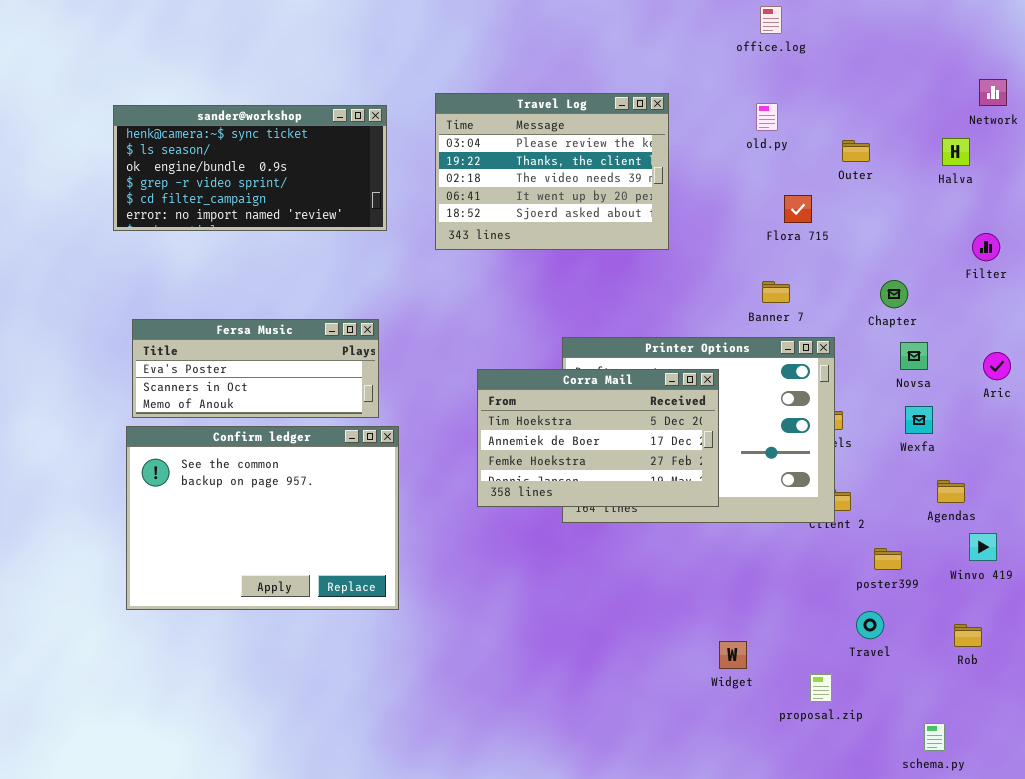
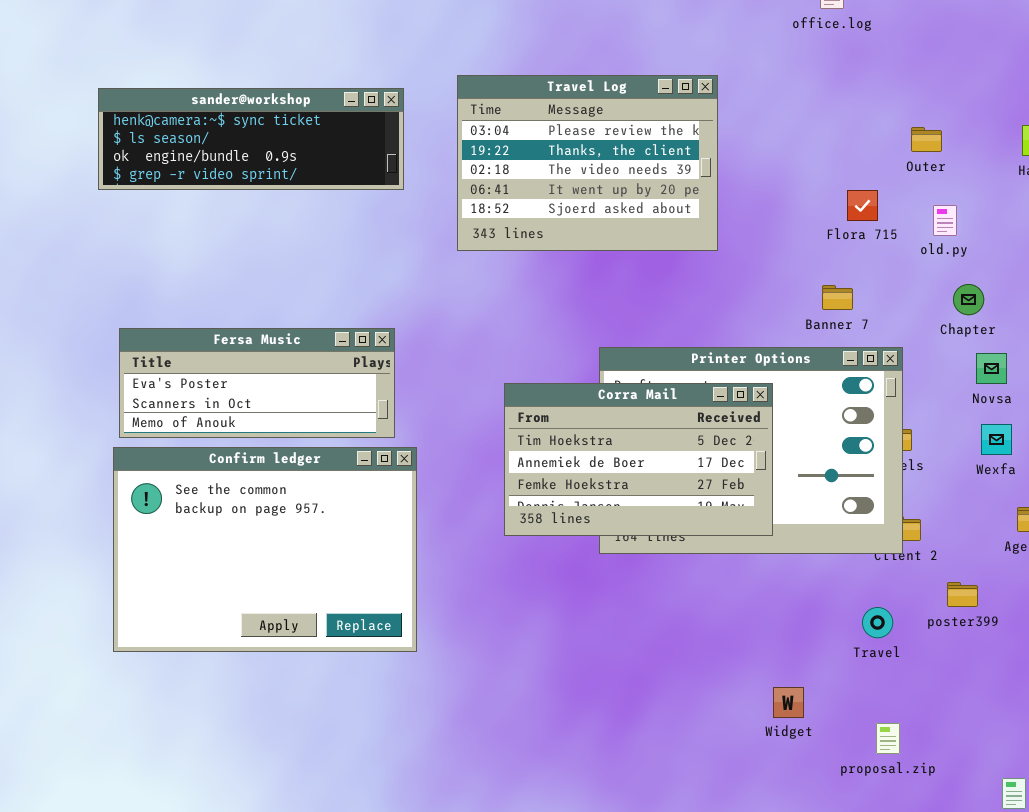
old.py: [756,103,778,131] -> [933,205,957,236], moved
sander@workshop: [113,105,387,231] -> [98,88,404,190], resized
Travel: [856,611,884,639] -> [862,607,893,638], moved

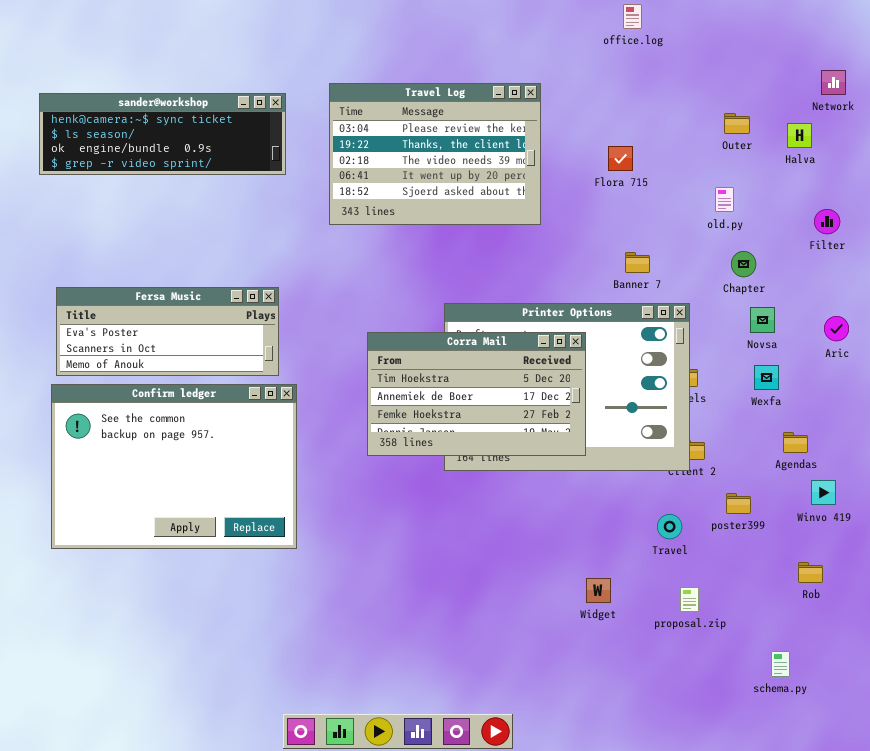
Outer: [911,127,942,152] -> [724,113,750,134], moved
Flora 715: [847,190,878,221] -> [608,146,633,171], moved
proposal.zip: [876,723,900,754] -> [680,587,699,612], moved

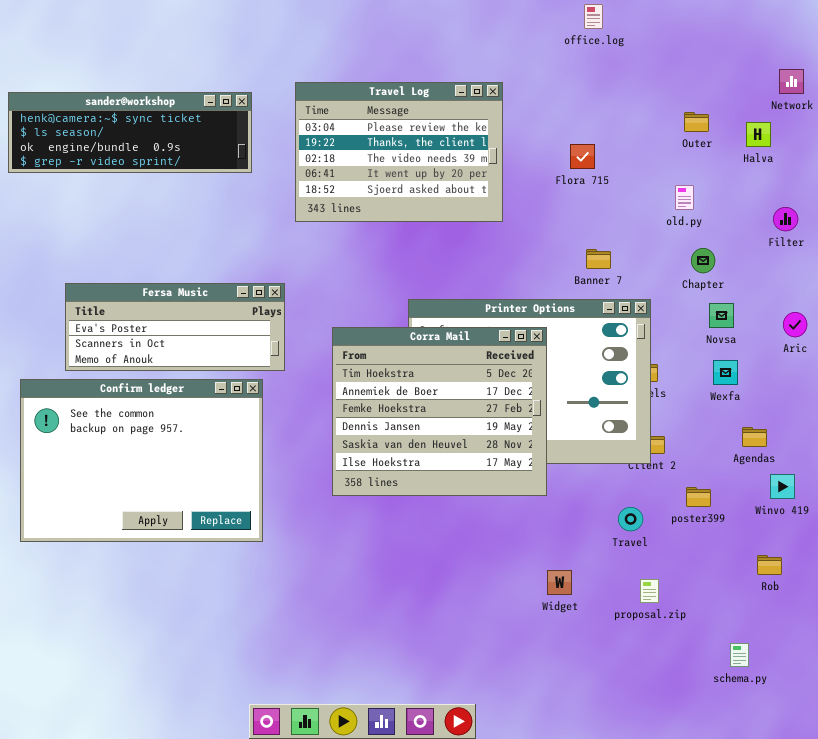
Fersa Music: [56,287,279,376] -> [65,283,285,371], moved
Corra Mail: [367,332,586,456] -> [332,327,547,496], resized

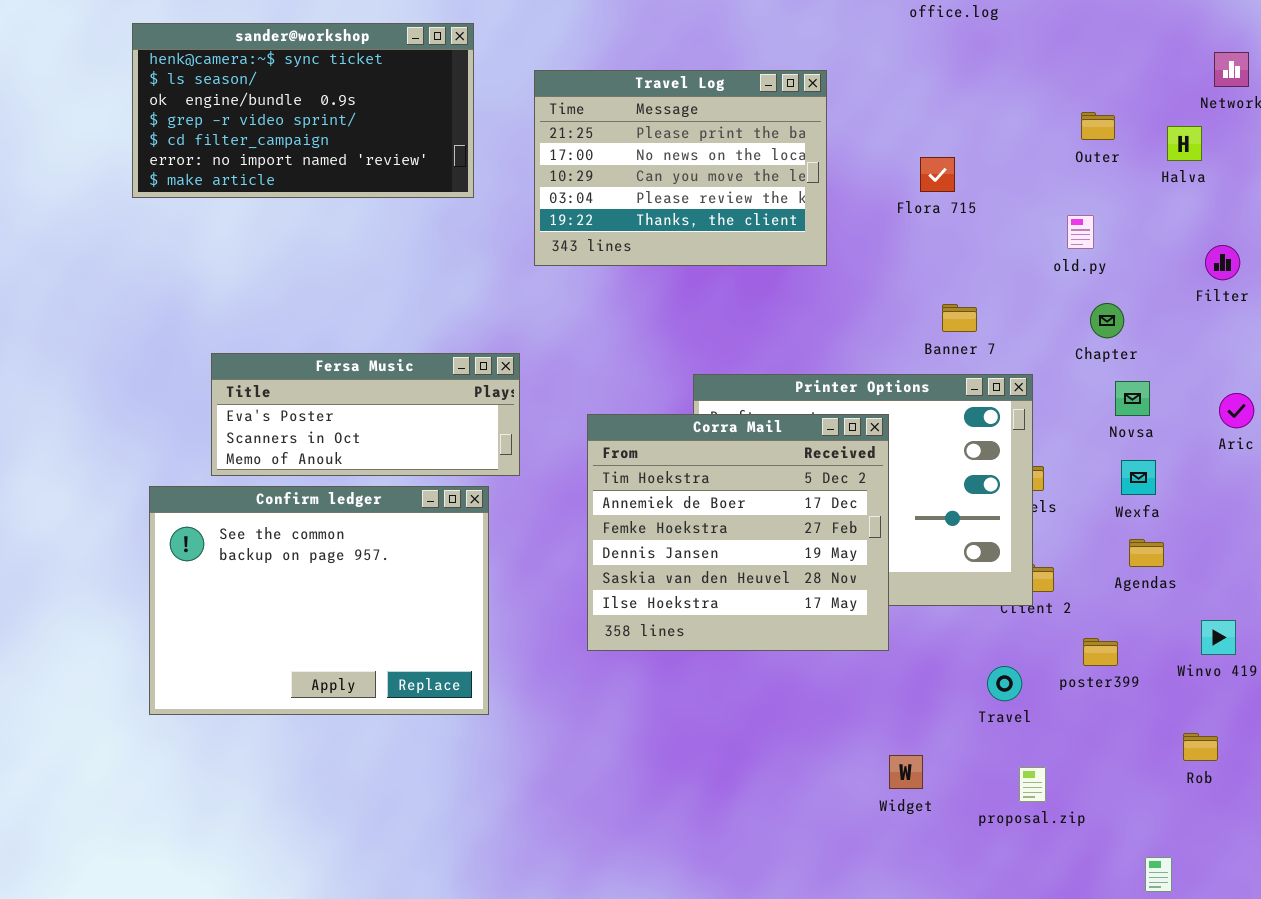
Travel Log: [295,82,503,222] -> [534,70,827,266], scrolled up 3 rows
sander@workshop: [8,92,252,173] -> [132,23,474,198], resized
Agendas: [742,427,767,447] -> [1129,539,1164,567], moved

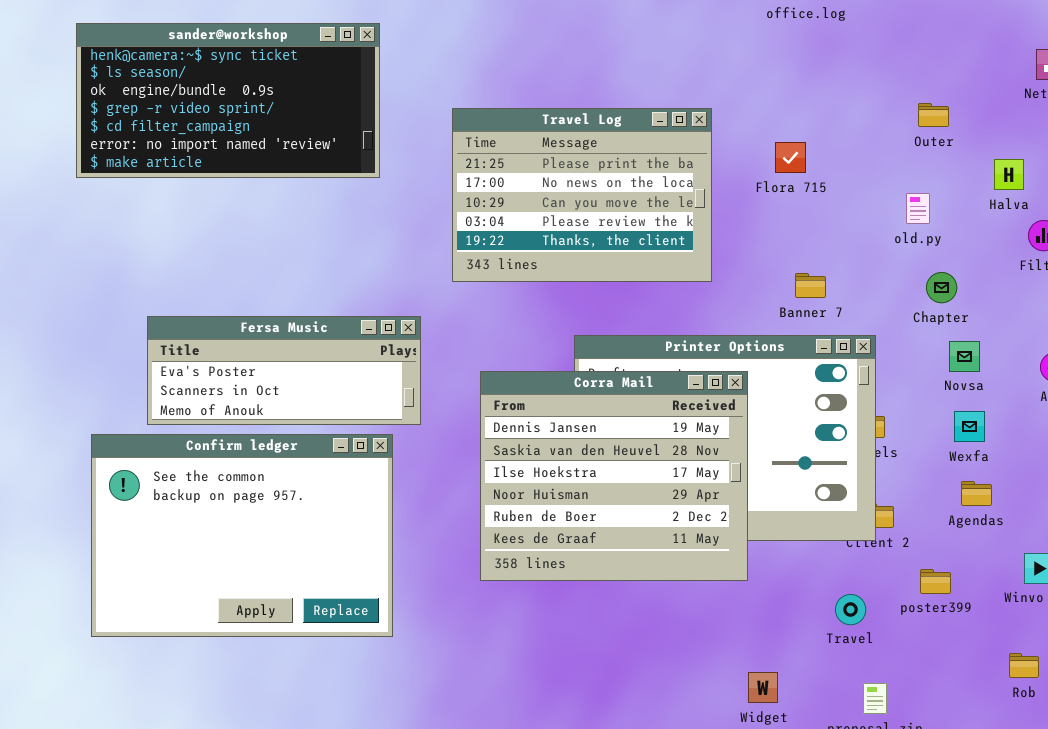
Travel Log: [534,70,827,266] -> [452,108,712,282], moved
Halva: [1167,126,1202,161] -> [994,159,1024,190], moved
Corra Mail: [587,414,889,651] -> [480,371,748,581], scrolled down 3 rows

